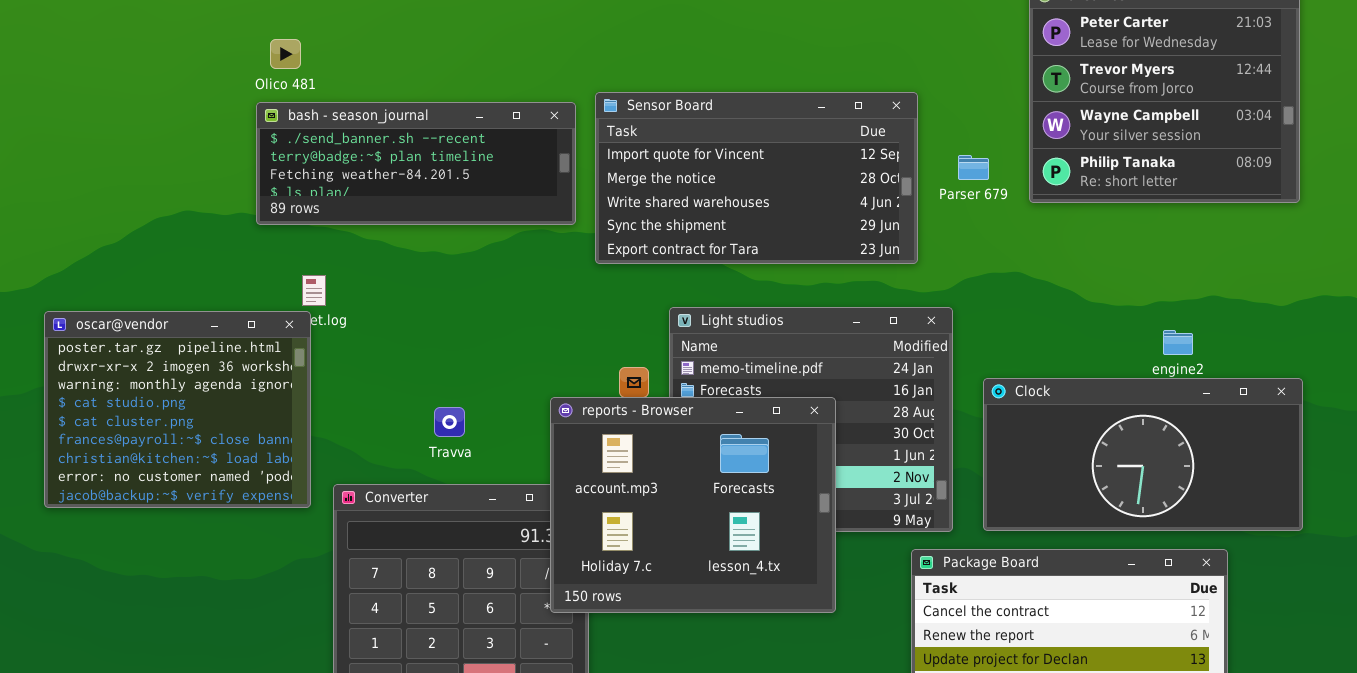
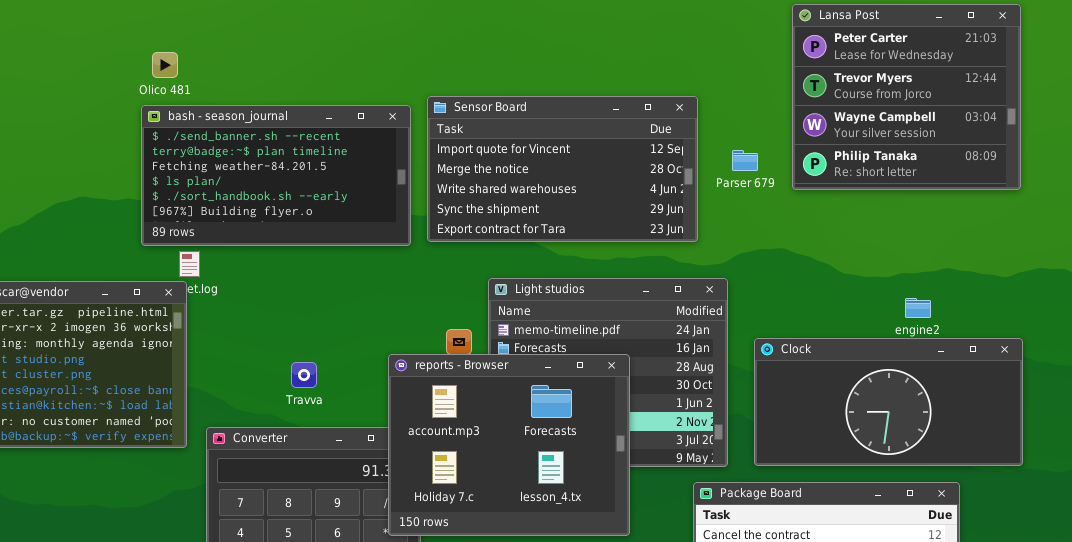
bash - season_journal: [256,102,576,225] -> [141,105,411,246], resized

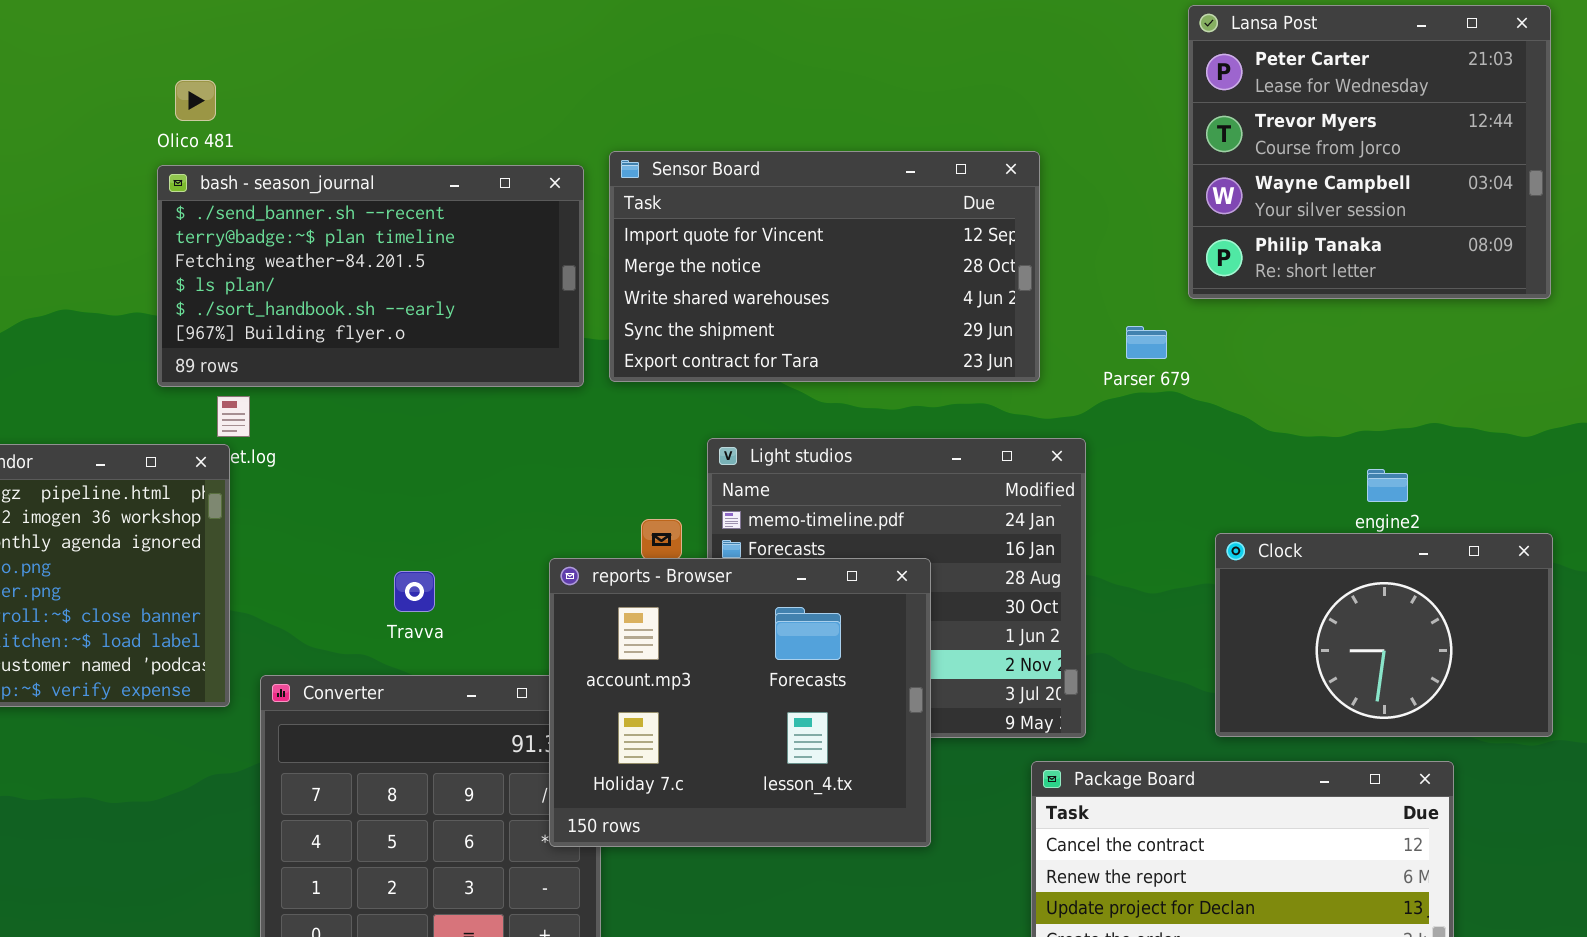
Parser 679: [732,150,758,171] -> [1126,326,1167,359], moved
Clock: [754,338,1023,466] -> [1215,533,1553,737], resized

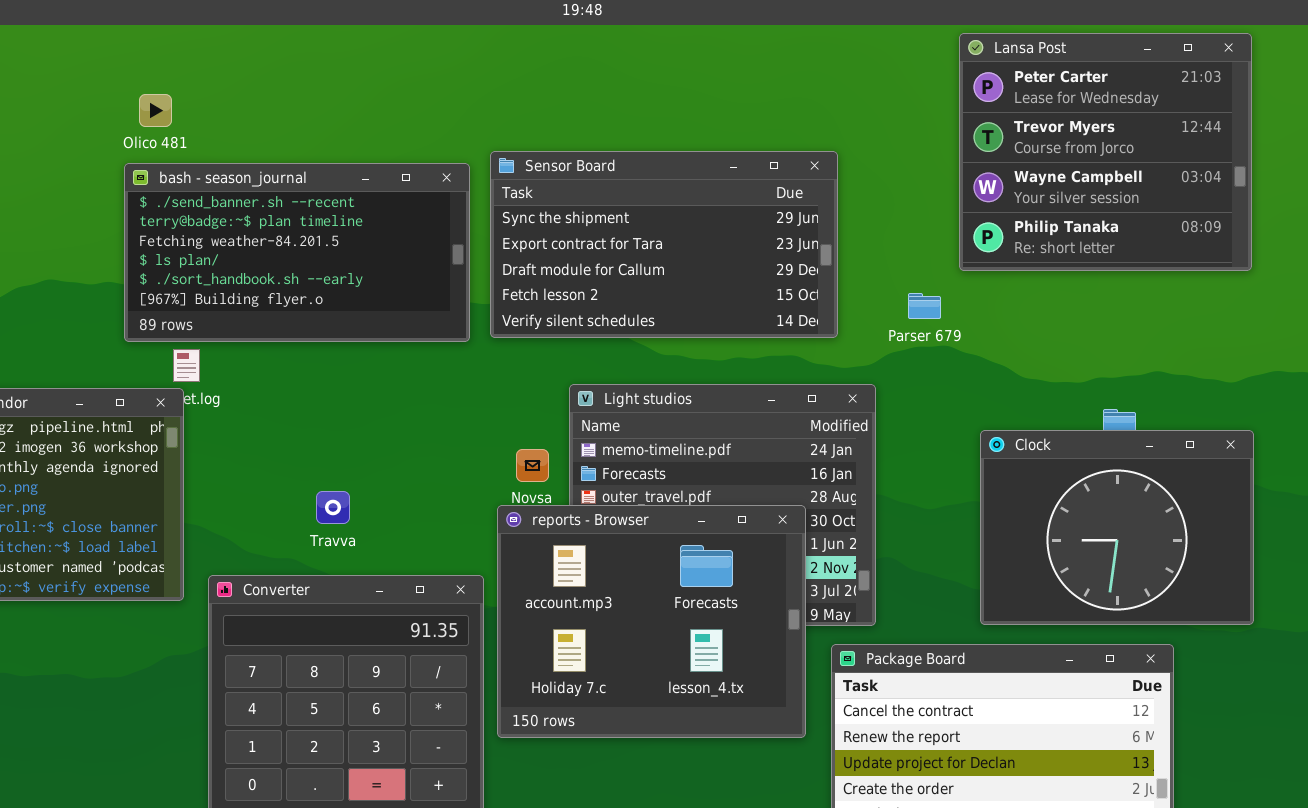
Sensor Board: [609,151,1040,382] -> [490,151,838,338], scrolled down 3 rows
Clock: [1215,533,1553,737] -> [980,430,1254,625], resized
reports - Browser: [549,558,931,847] -> [497,505,806,738], moved

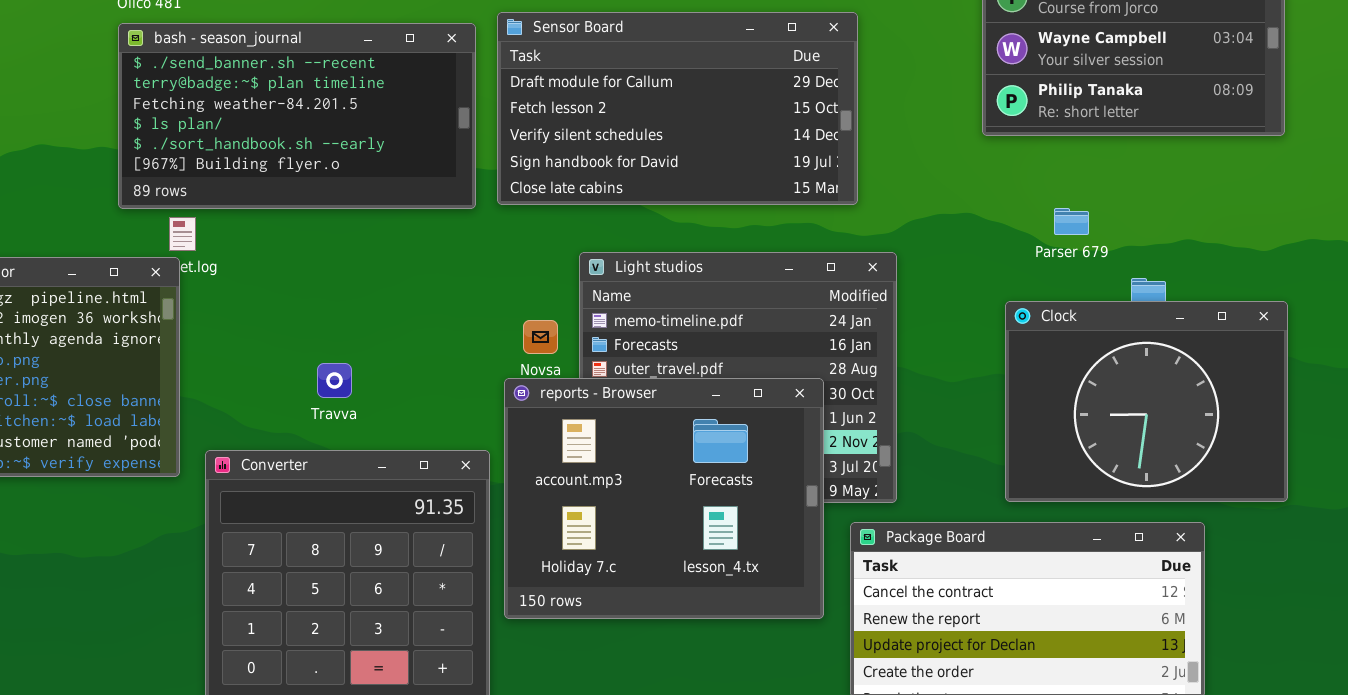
Sensor Board: [490,151,838,338] -> [497,12,858,205], scrolled down 2 rows
Parser 679: [908,293,941,319] -> [1054,208,1089,235], moved

